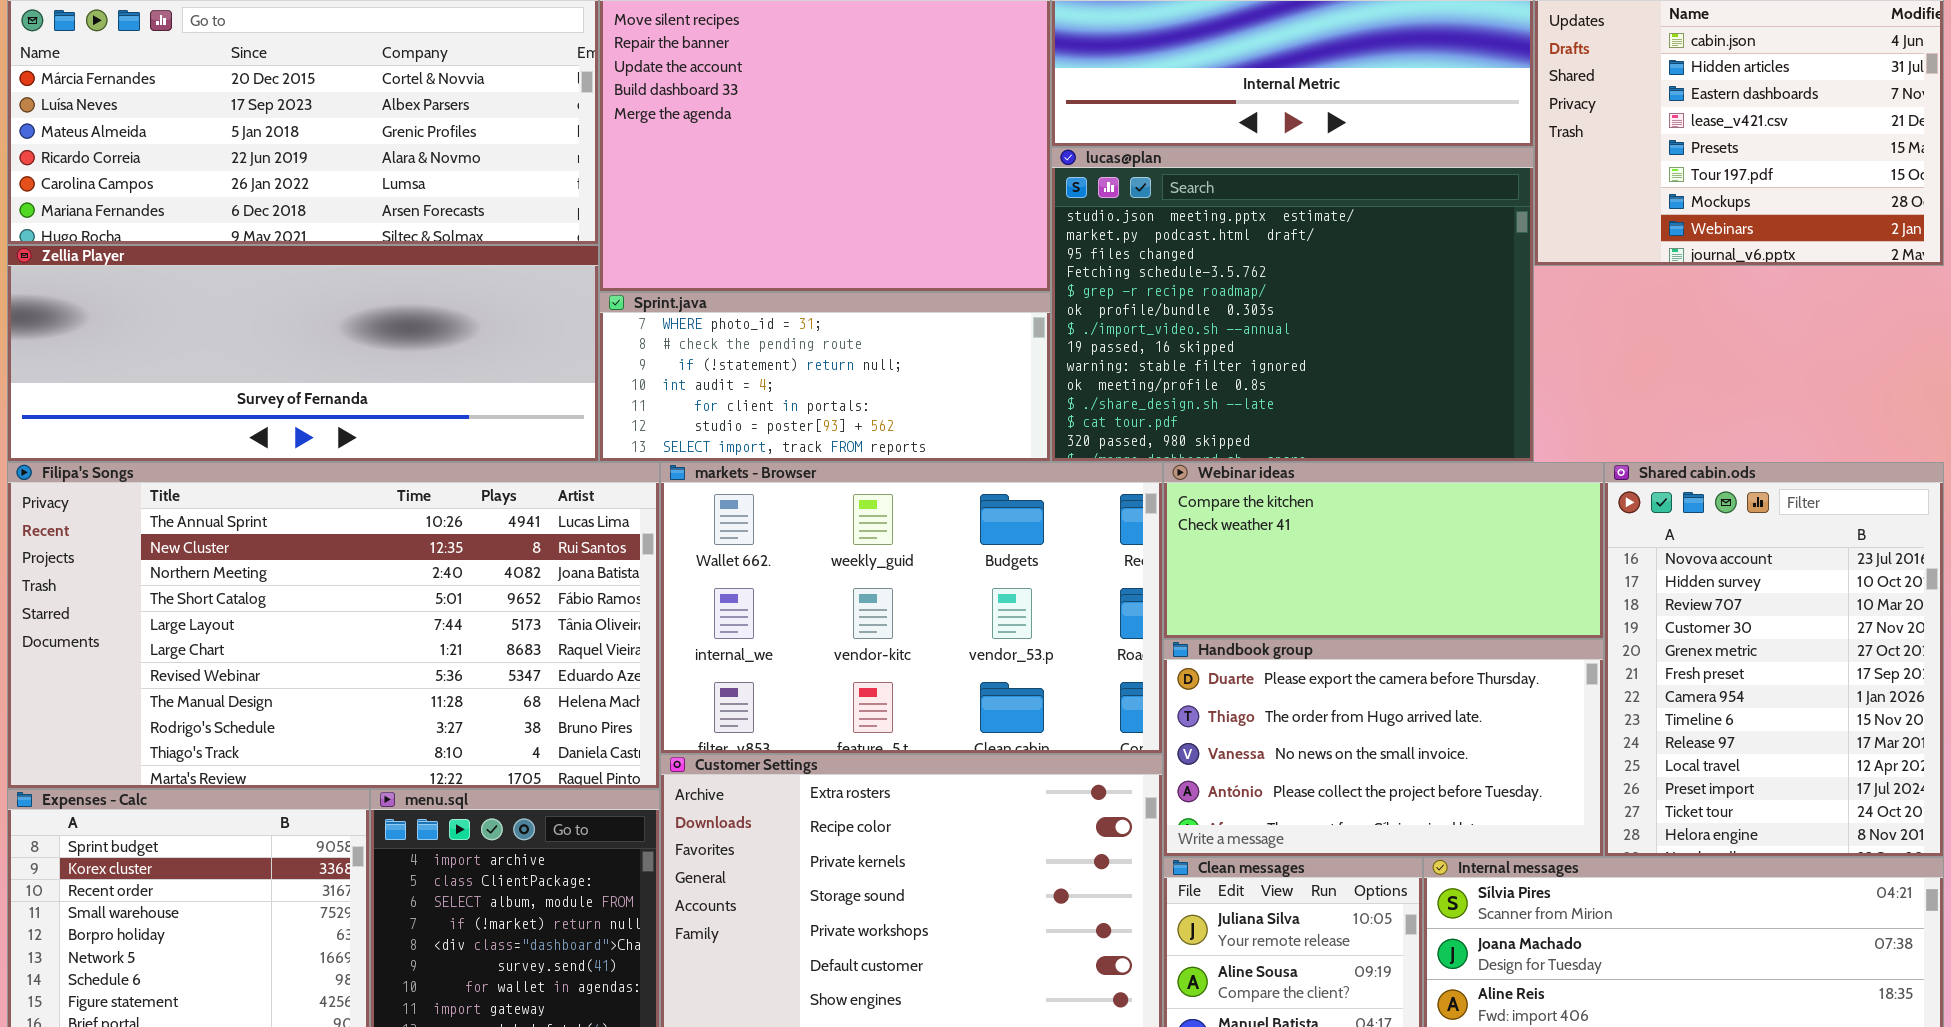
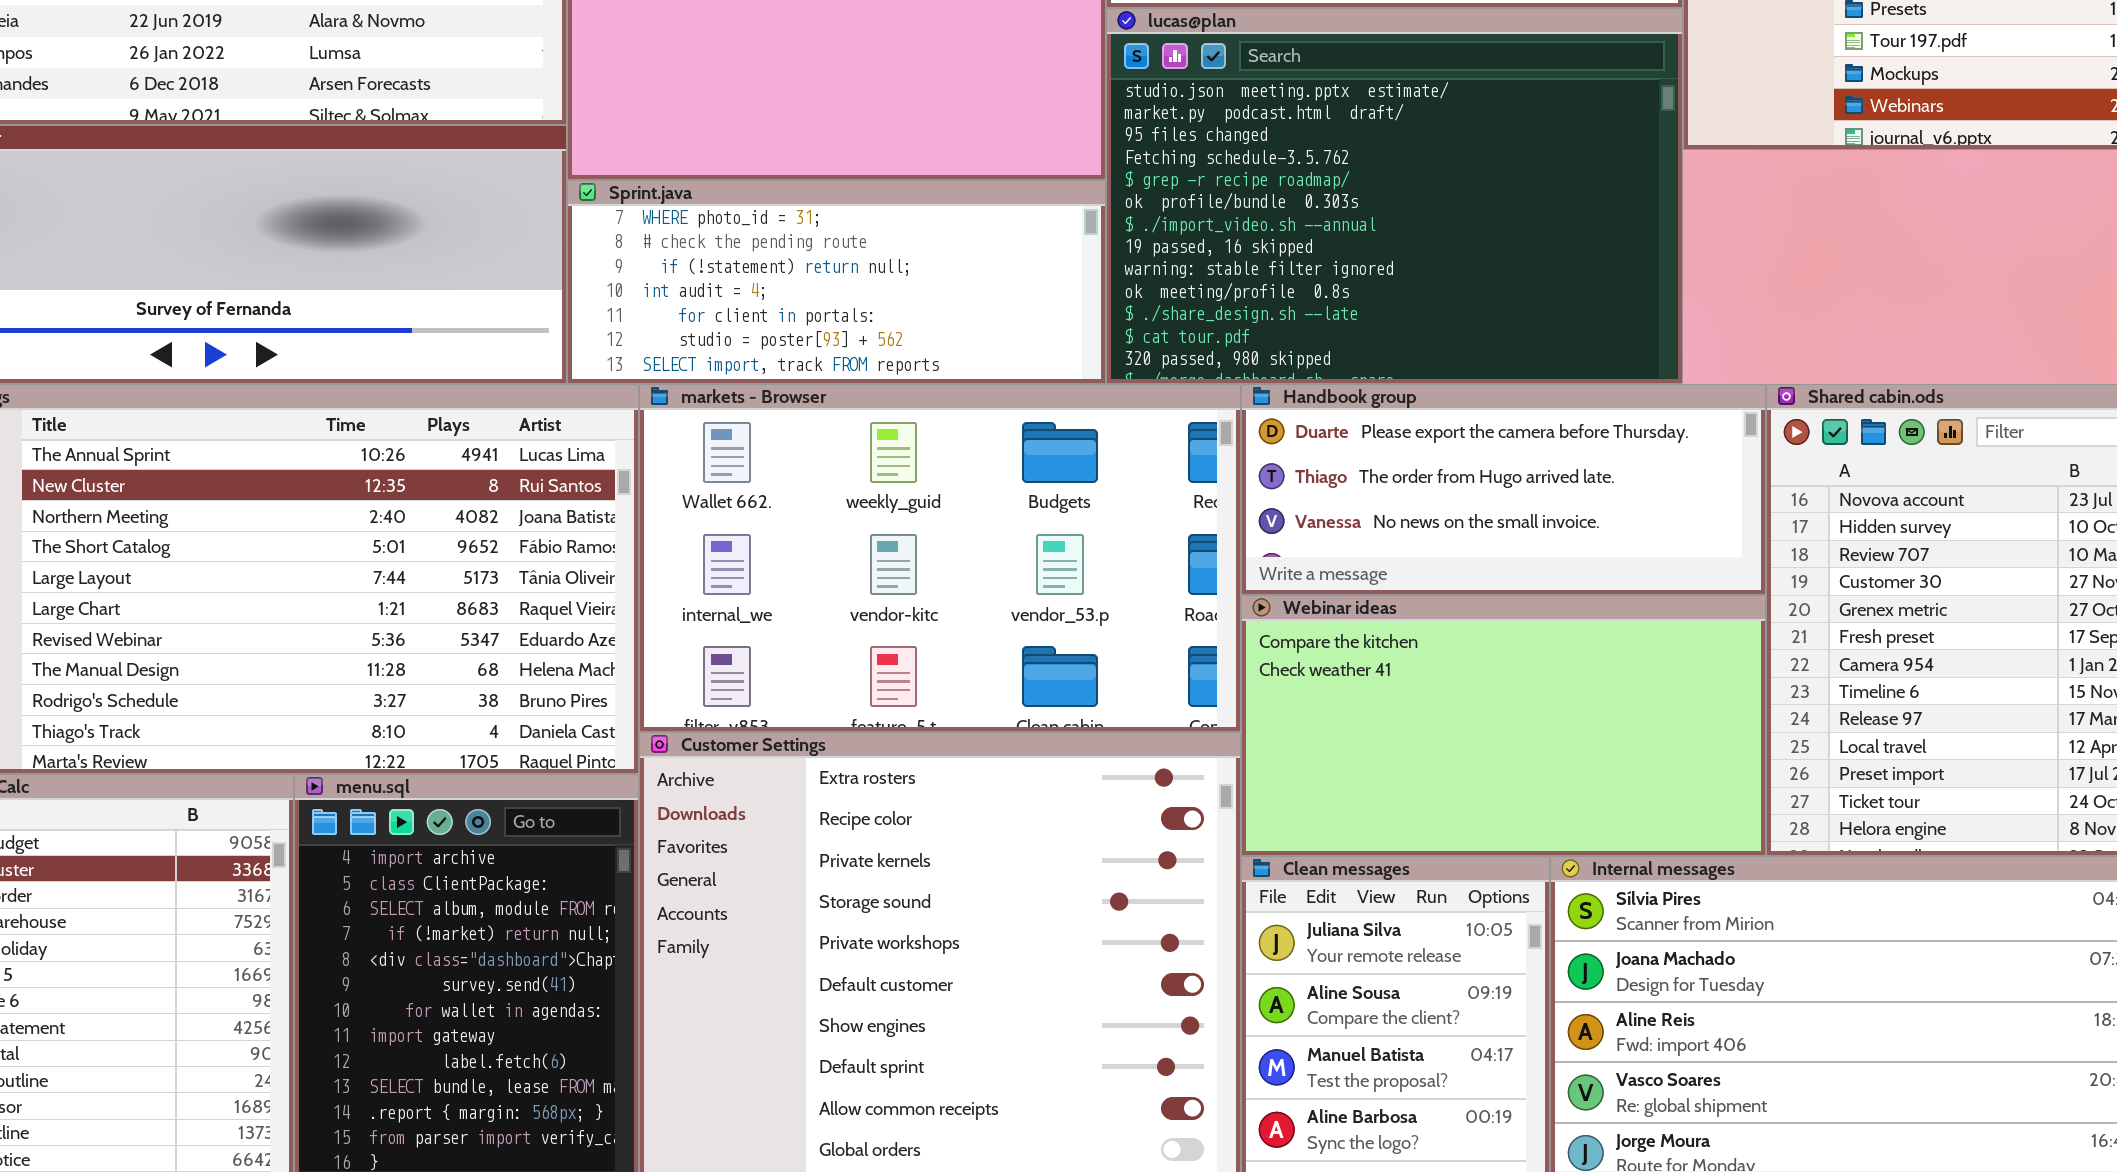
Webinar ideas: [1163,462,1604,639] -> [1241,595,1766,856], moved, resized
Handbook group: [1163,639,1604,857] -> [1241,384,1766,595], moved, resized

